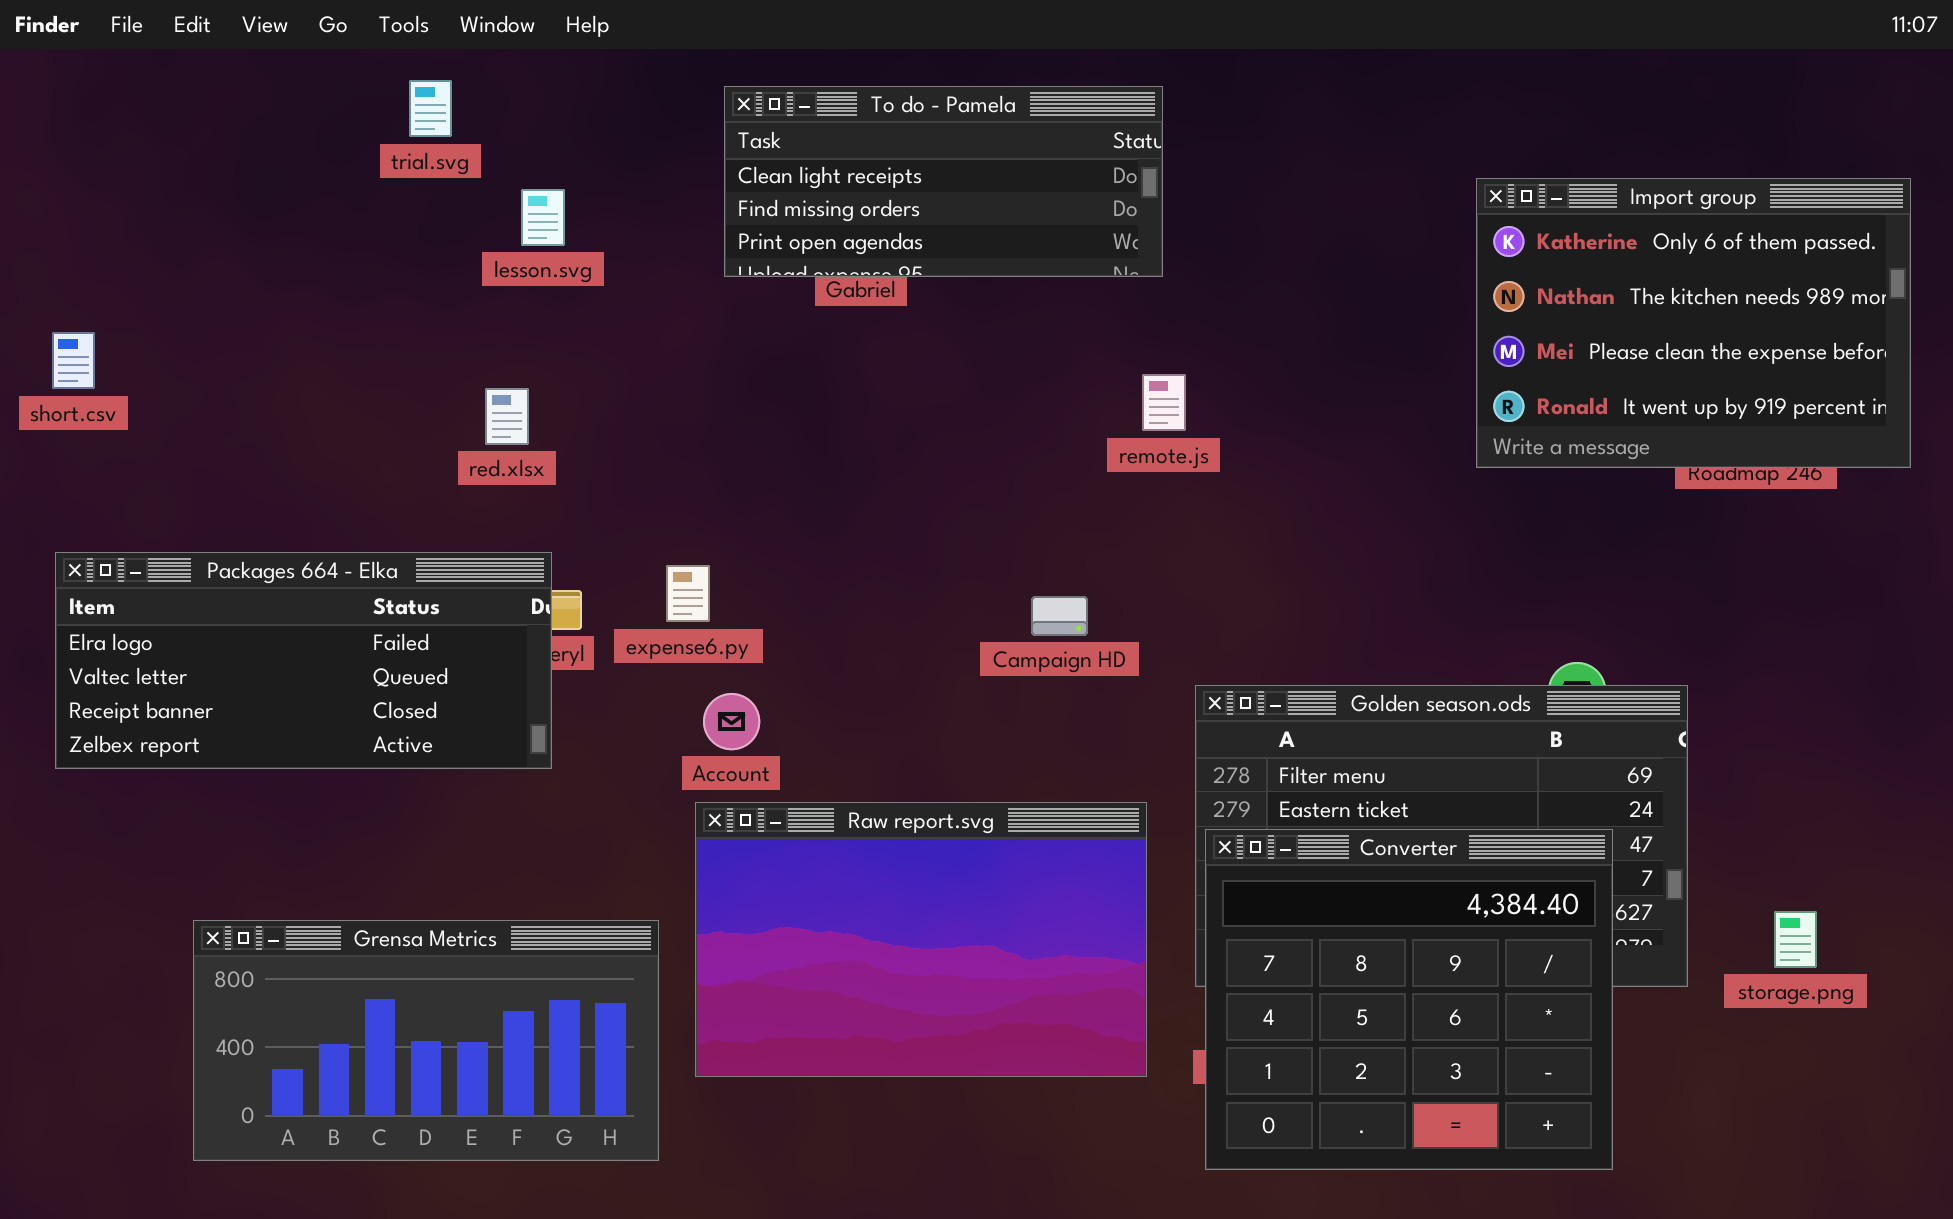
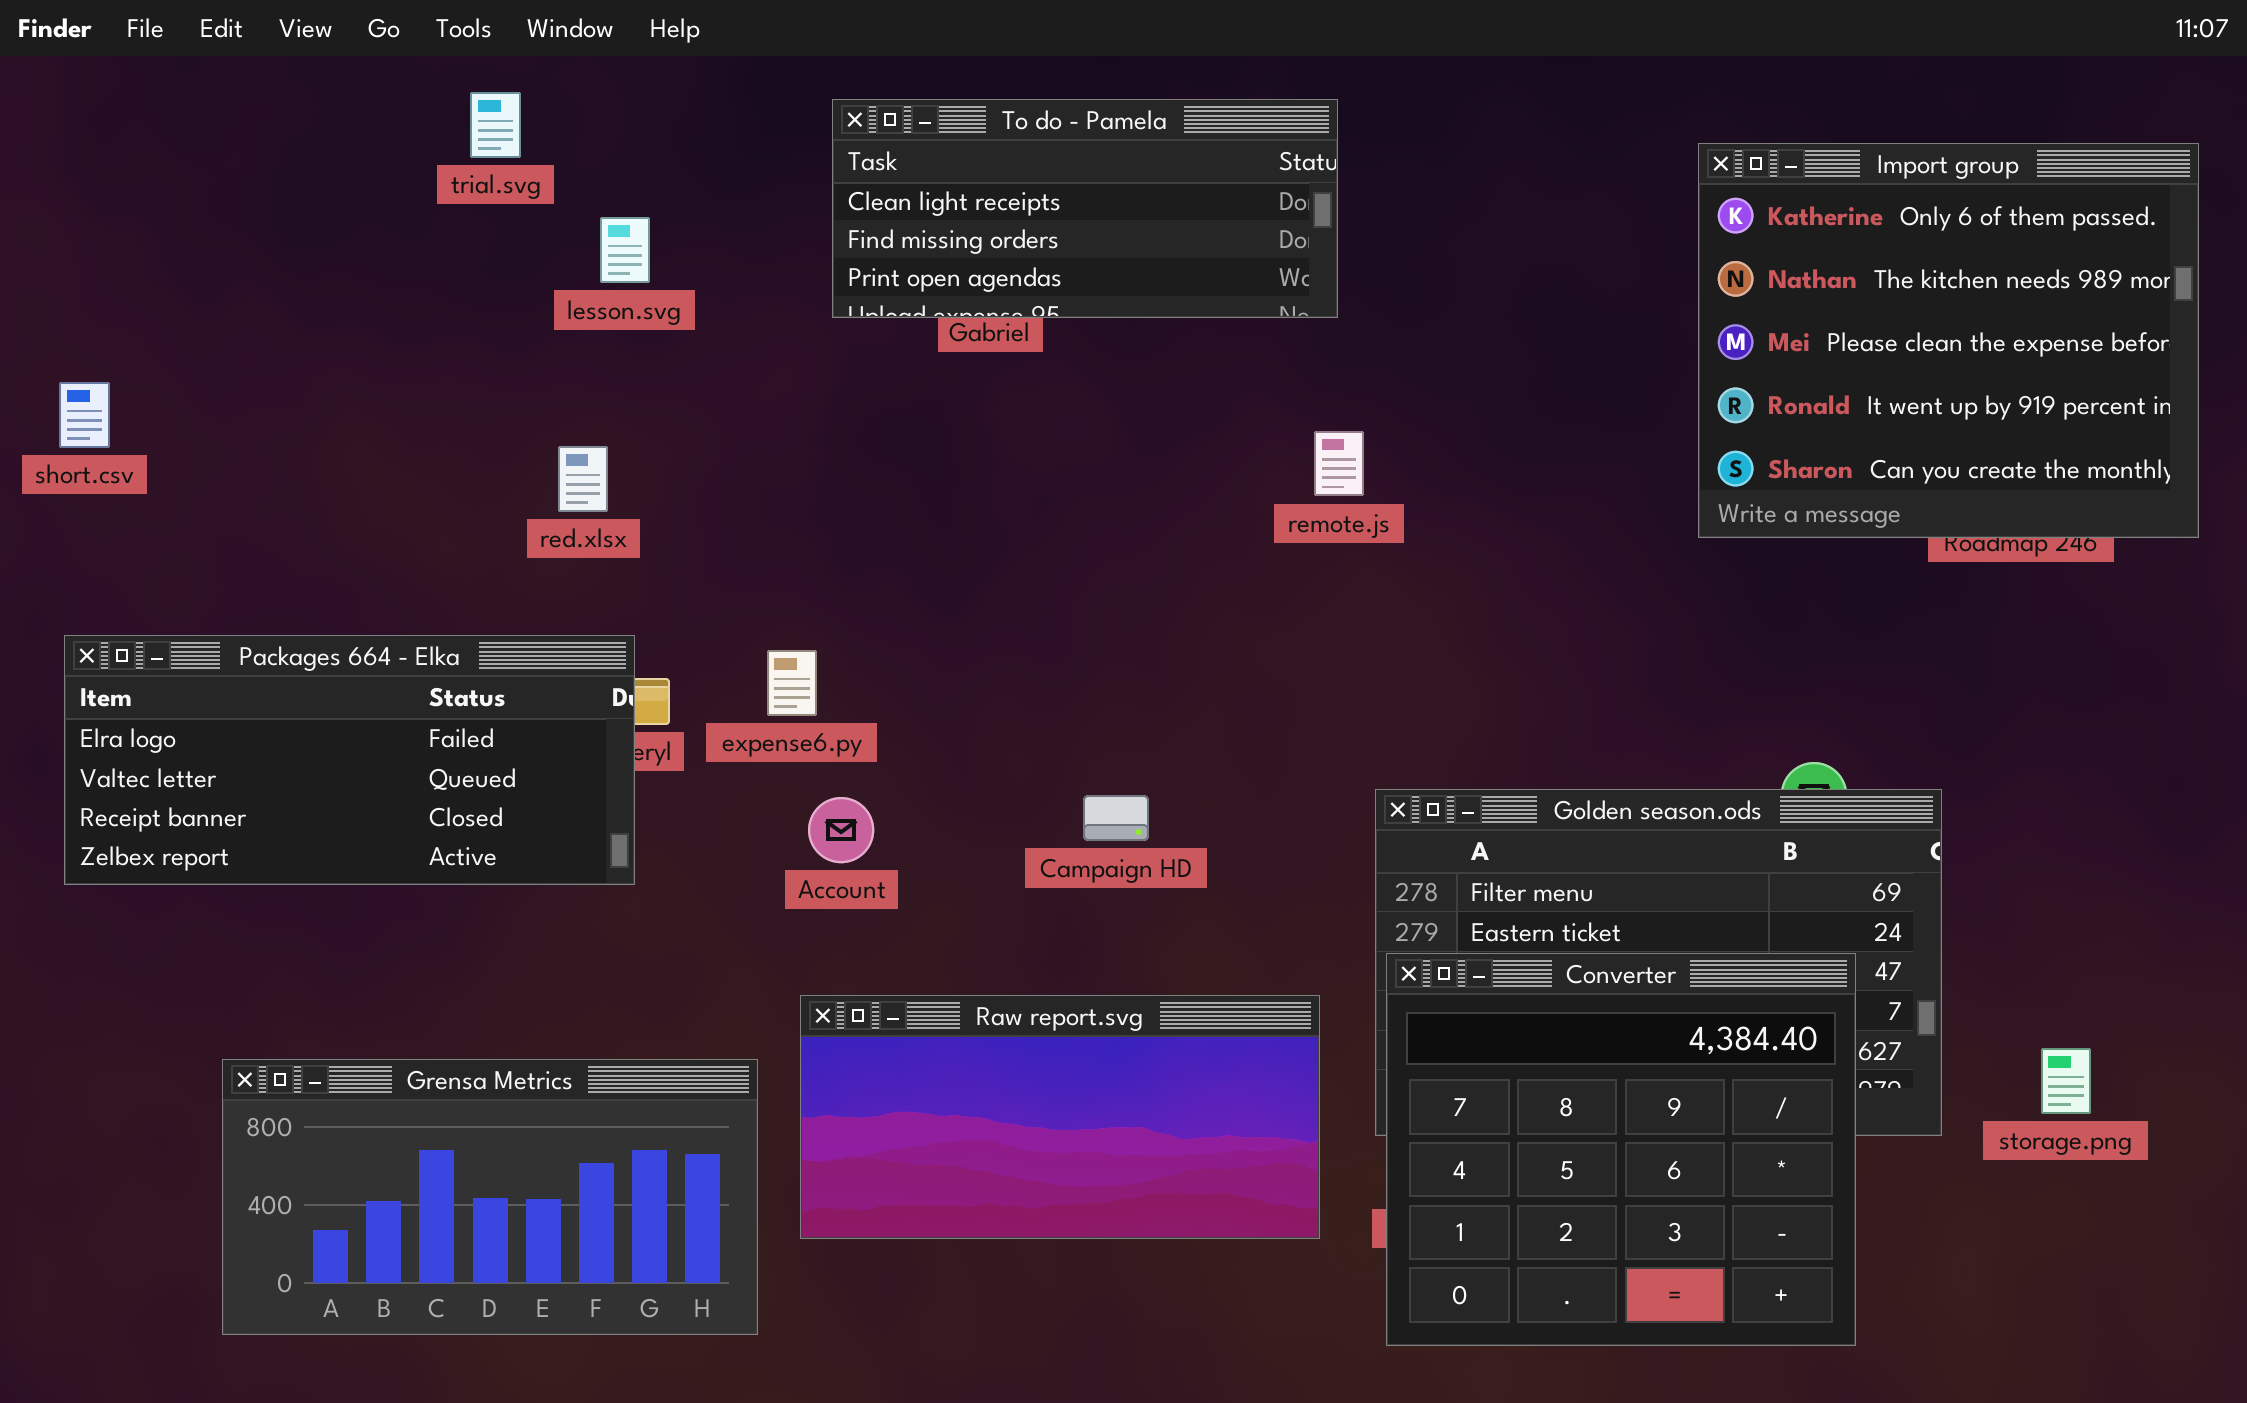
Import group: [1476,178,1911,468] -> [1698,143,2199,538], resized
Campaign HD: [1031,596,1088,636] -> [1083,795,1149,841], moved
Raw report.svg: [695,802,1147,1077] -> [800,995,1320,1239], resized

